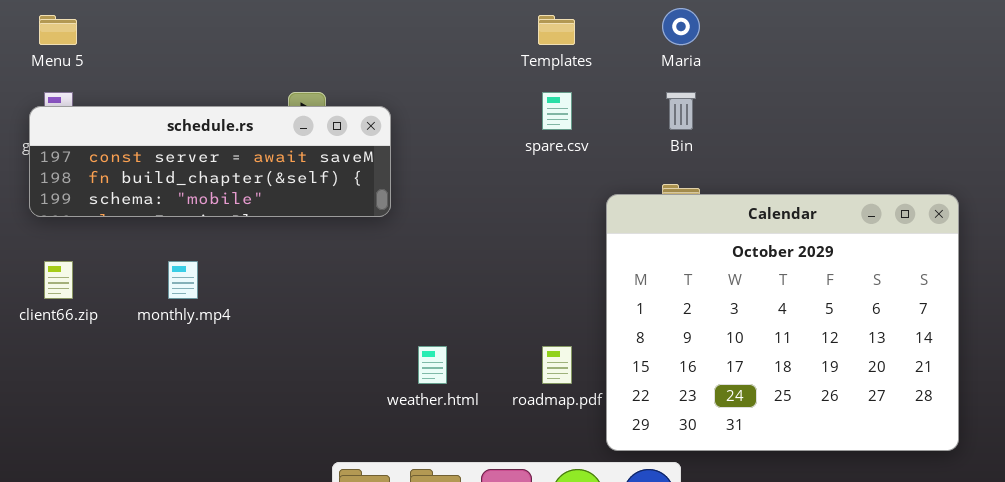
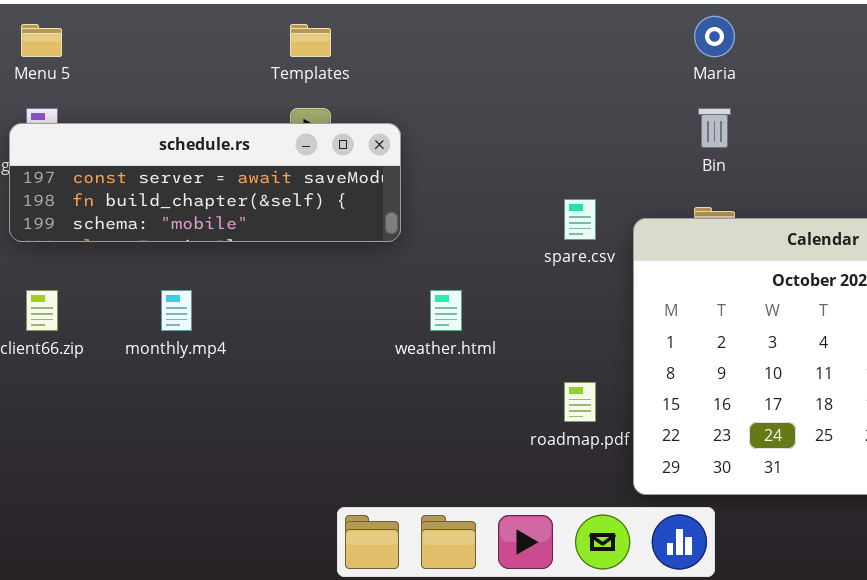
Templates: [538,15,575,45] -> [290,24,331,57], moved
spare.csv: [542,92,572,130] -> [564,199,596,240], moved
weather.html: [418,346,447,384] -> [430,290,462,331], moved

